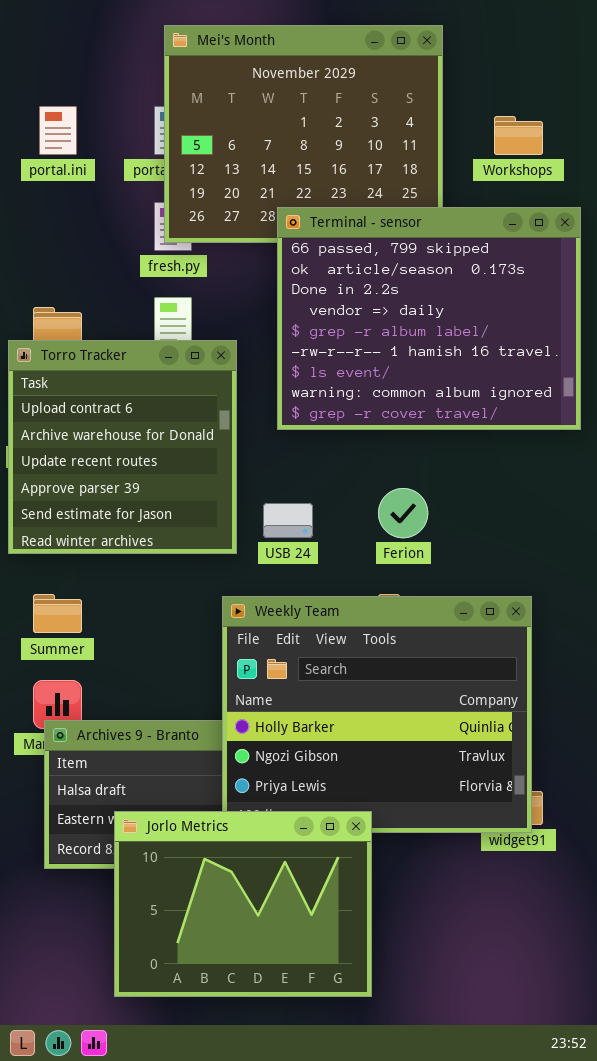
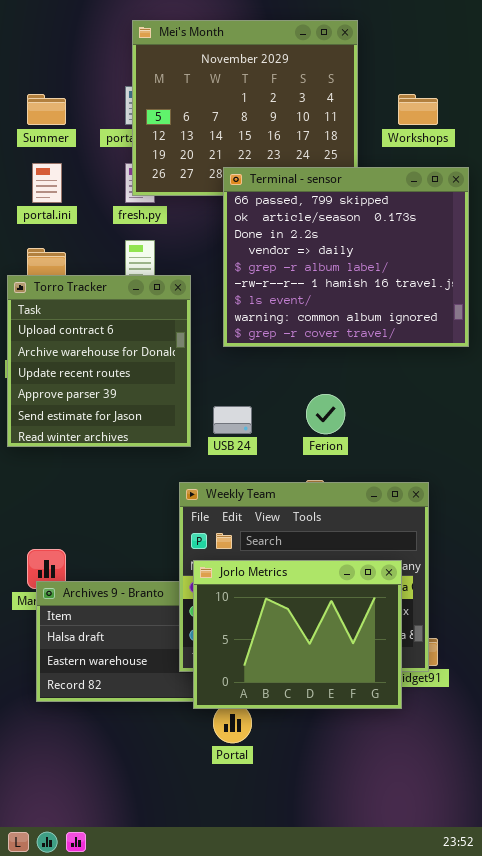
portal.ini: [39,106,77,155] -> [32,163,62,203], moved
Summer: [33,594,82,633] -> [27,94,66,125], moved
Jorlo Metrics: [114,811,372,997] -> [193,560,402,709], moved

